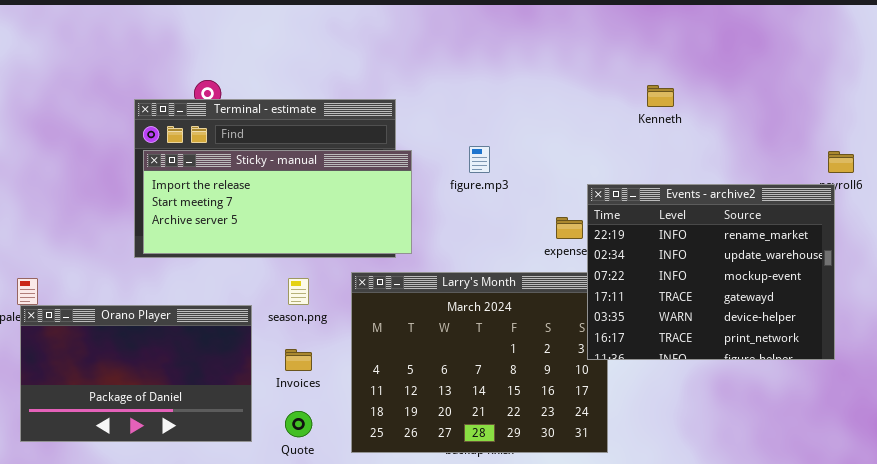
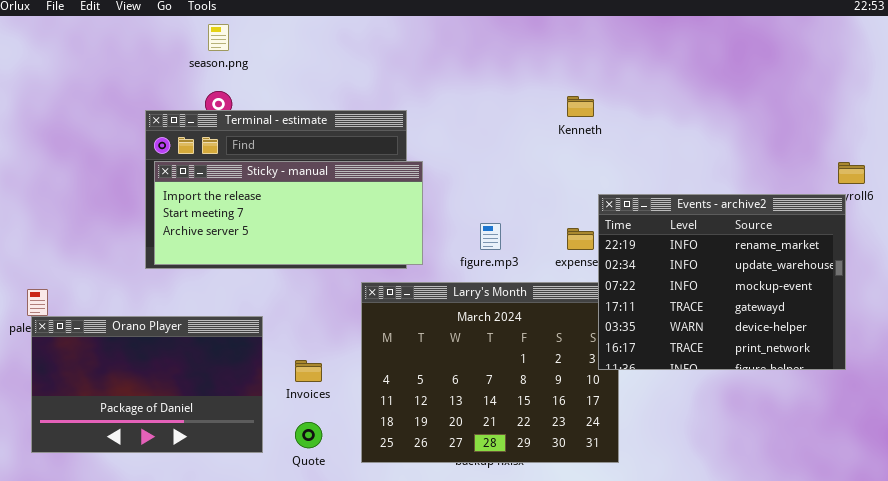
Kenneth: [647,85,674,107] -> [567,96,594,117], moved
figure.mp3: [469,146,490,173] -> [480,223,501,250], moved
season.png: [288,278,309,305] -> [208,24,229,51], moved

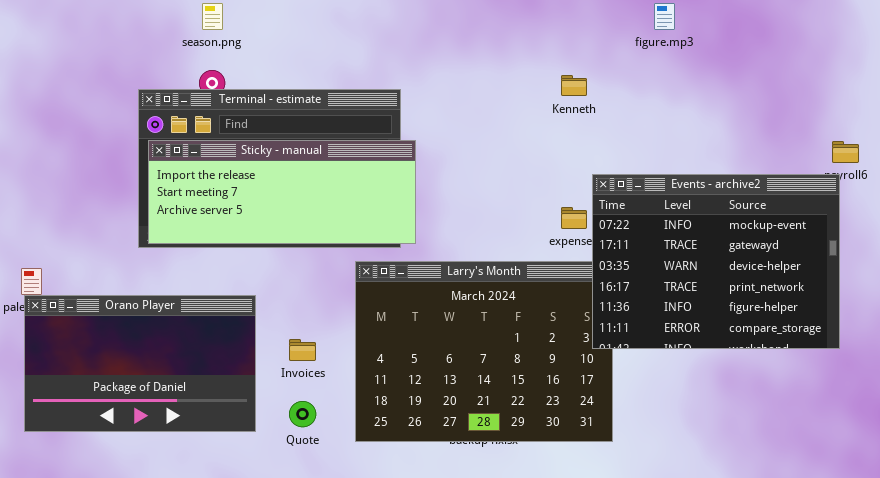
Events - archive2: [598,194,846,370] -> [592,174,840,349], scrolled down 2 rows
figure.mp3: [480,223,501,250] -> [654,3,675,30], moved

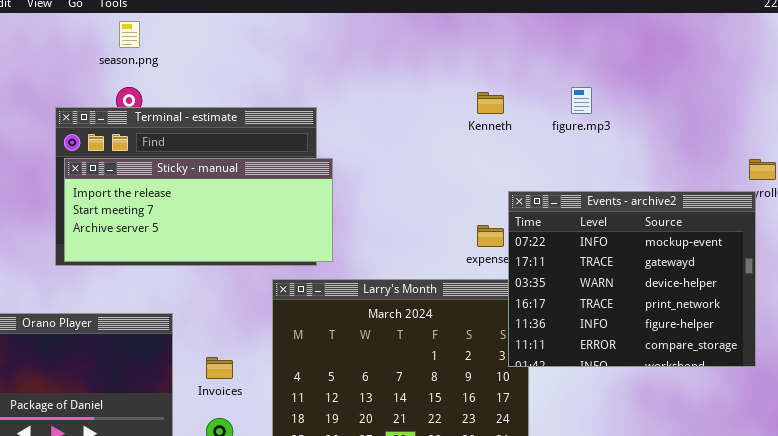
figure.mp3: [654,3,675,30] -> [571,87,592,114], moved

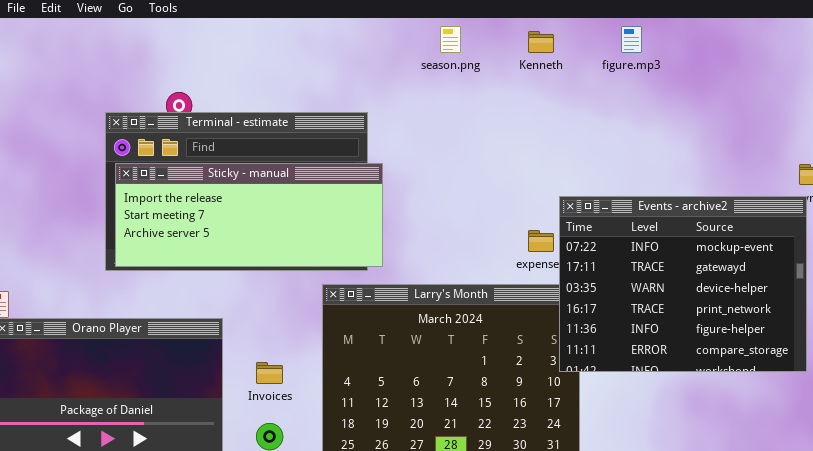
season.png: [119,21,140,48] -> [440,26,461,53], moved
figure.mp3: [571,87,592,114] -> [621,26,642,53], moved
Kenneth: [477,92,504,114] -> [528,31,554,53], moved

